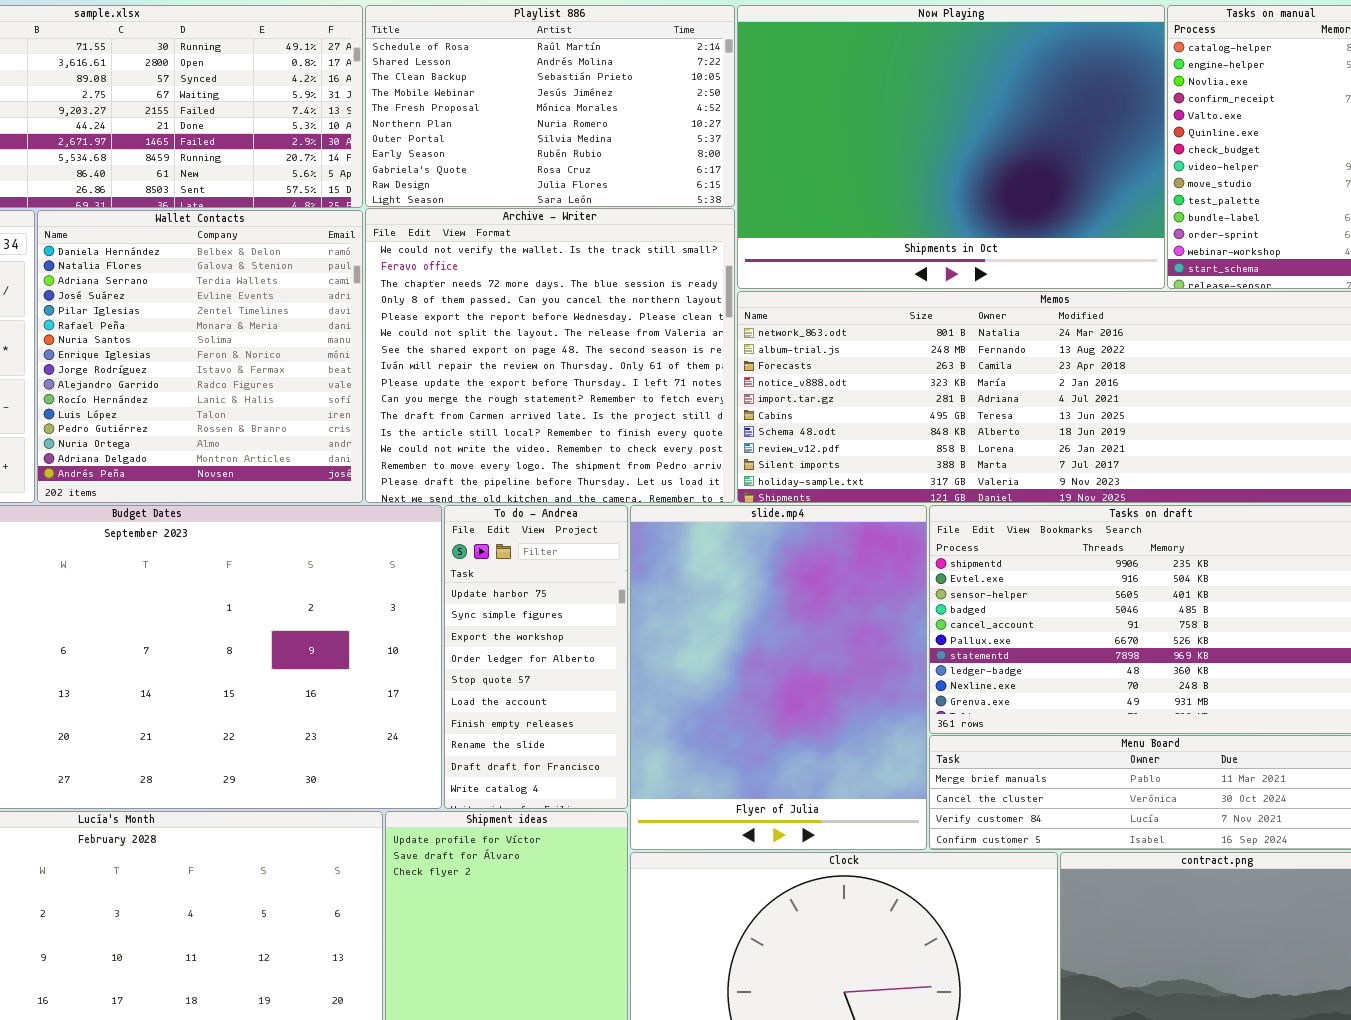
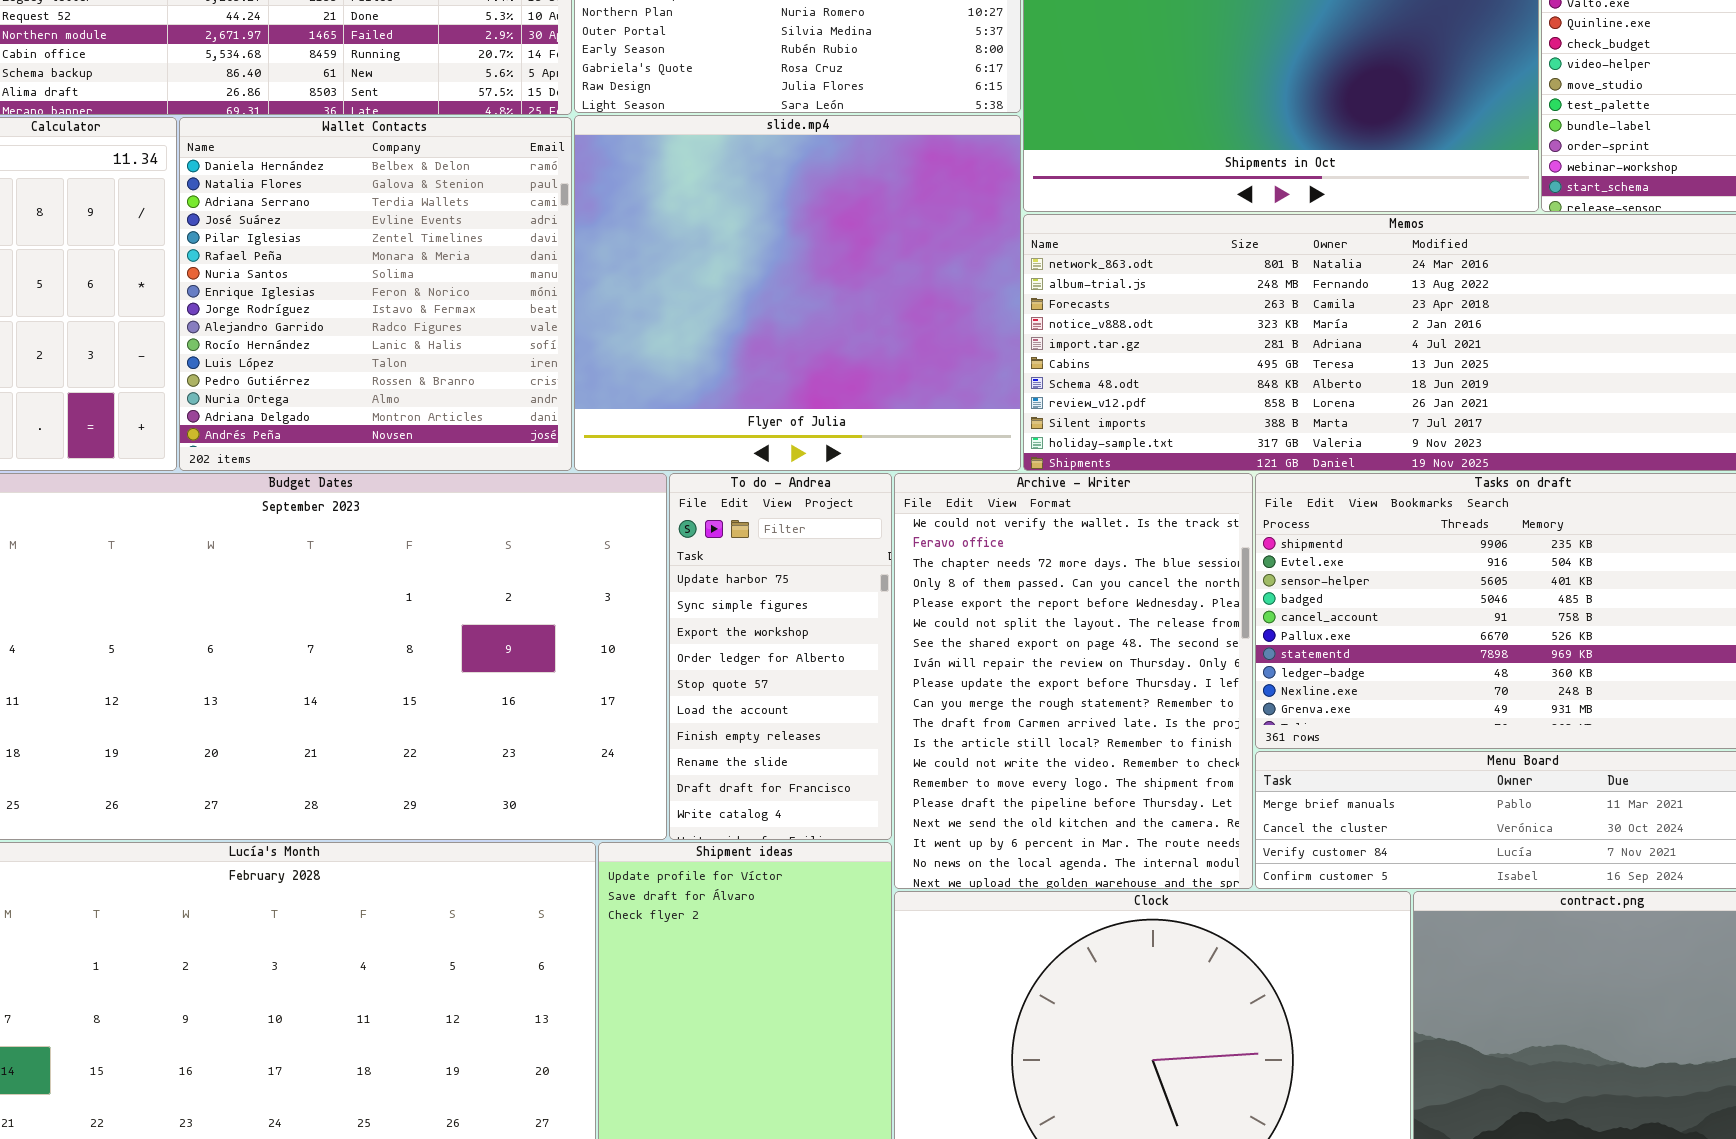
Archive - Writer: [365,208,735,503] -> [894,473,1253,889], moved, resized
slide.mp4: [630,505,927,850] -> [574,115,1021,471], moved, resized

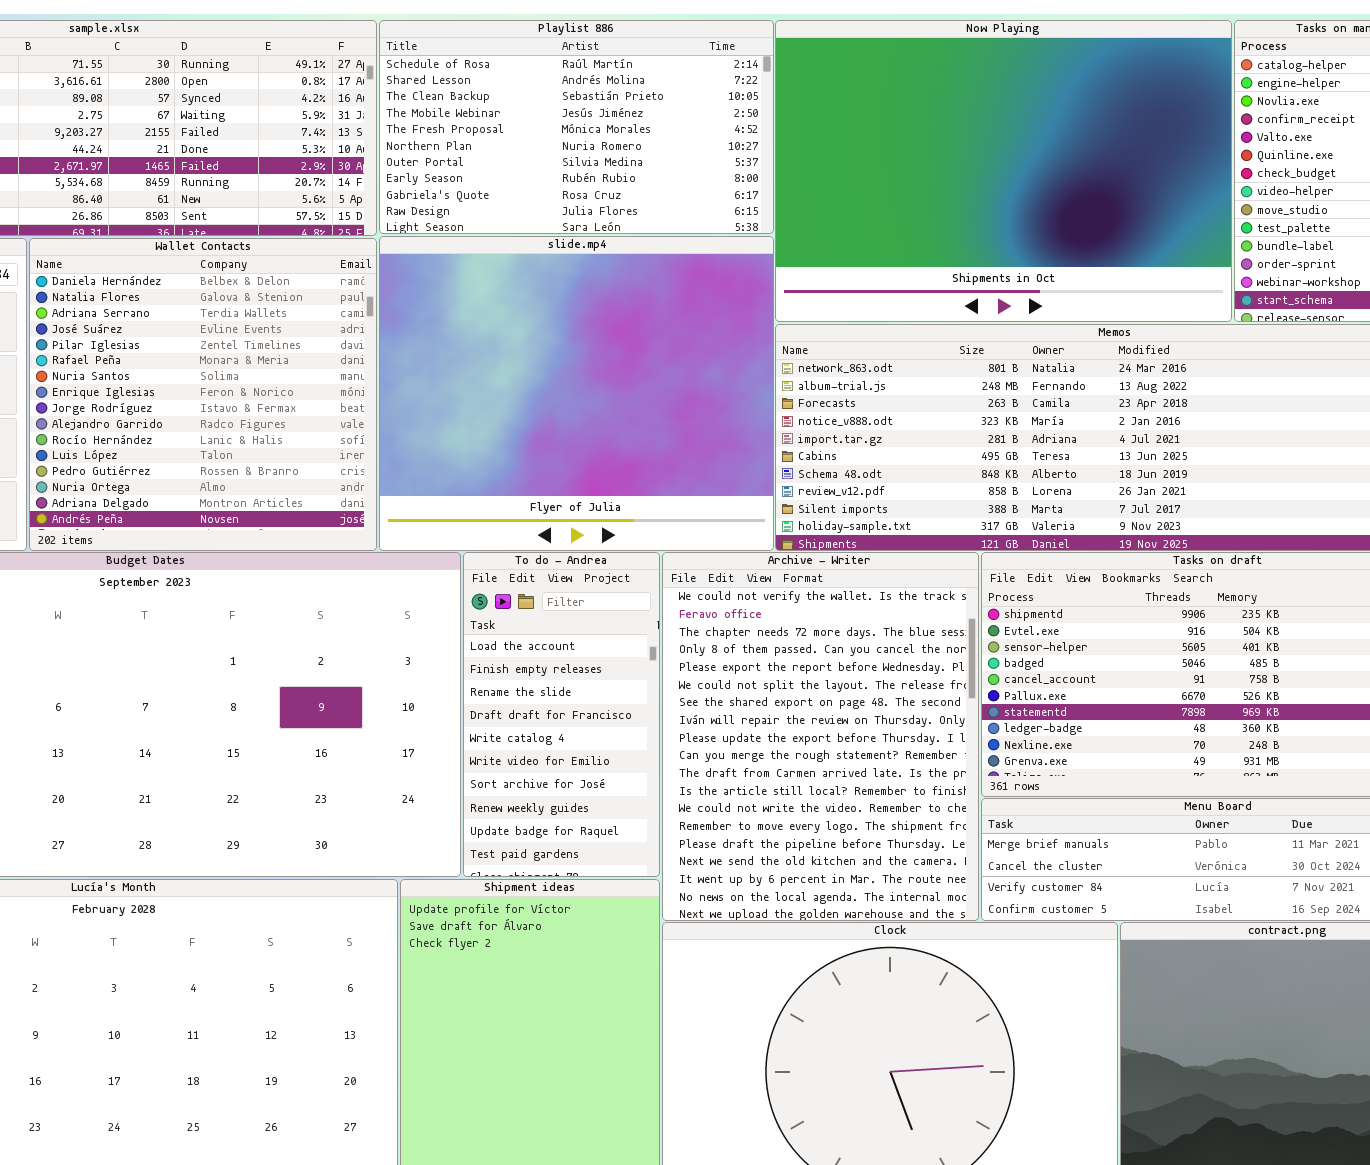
To do - Andrea: [669,473,892,840] -> [463,552,660,877], scrolled down 5 rows

